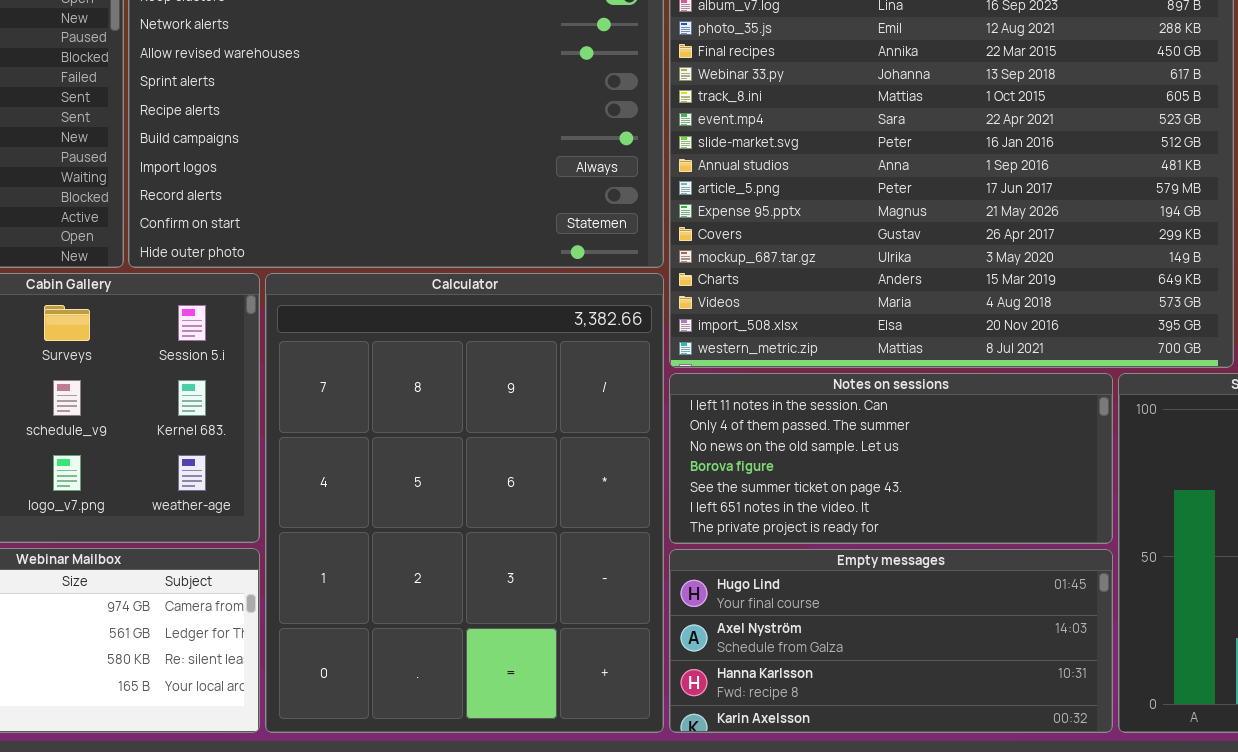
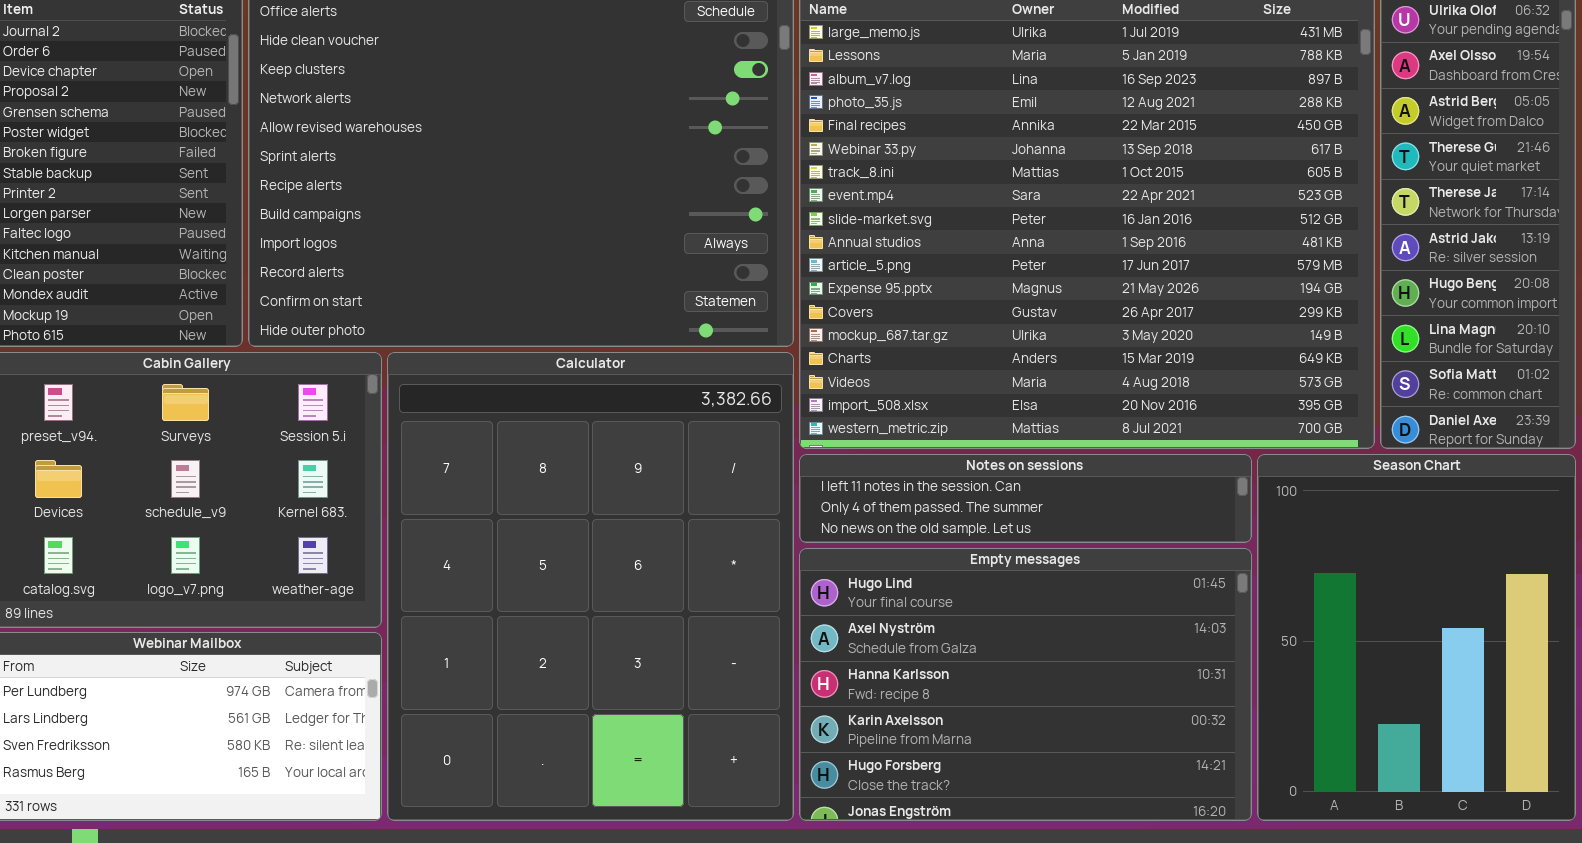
Notes on sessions: [669,373,1113,544] -> [799,454,1252,543], resized
Empty messages: [669,549,1113,733] -> [799,548,1252,821], resized

